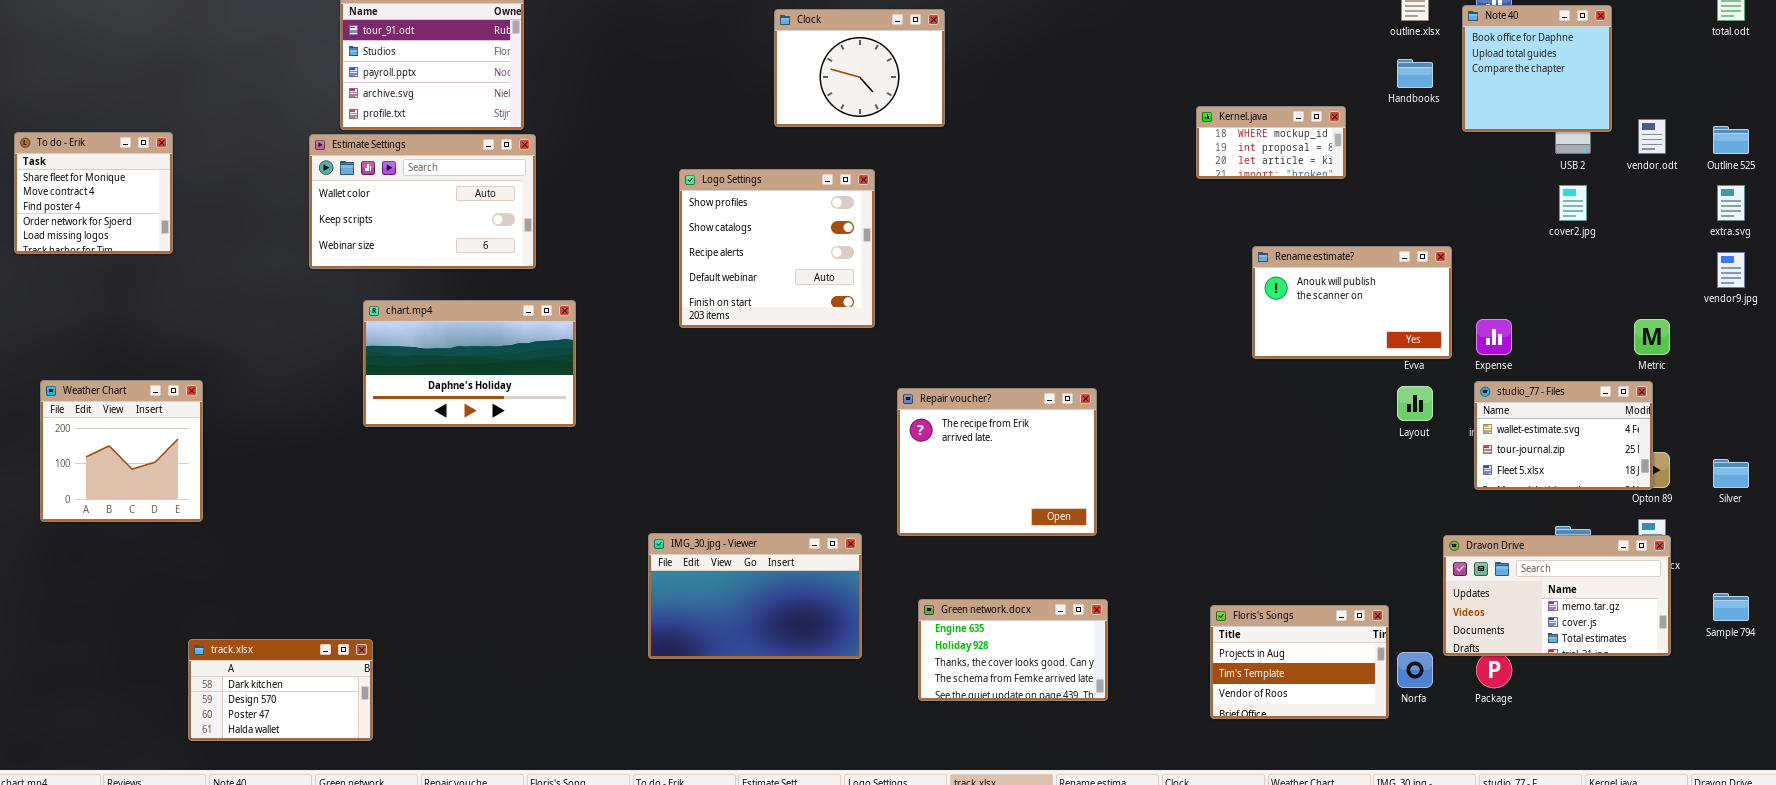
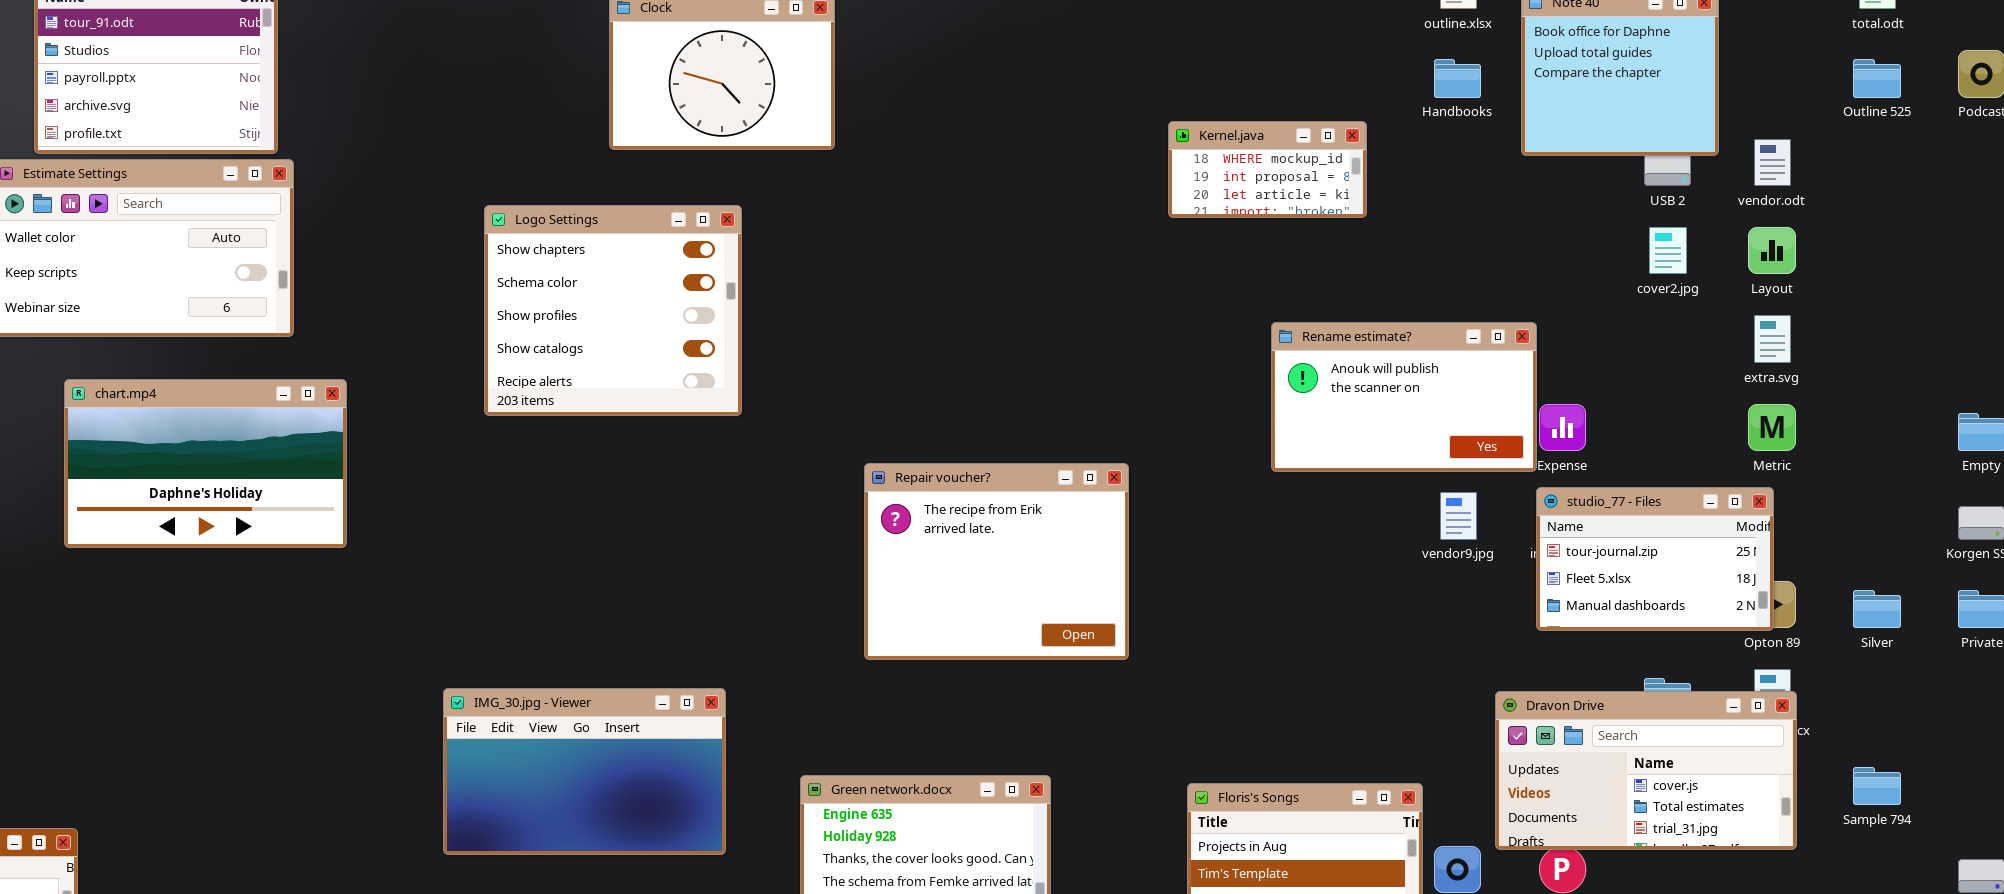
Outline 525: [1713,126,1749,154] -> [1853,59,1901,98], moved
Logo Settings: [679,169,875,328] -> [484,205,742,416], scrolled up 2 rows
extra.svg: [1717,185,1745,221] -> [1754,315,1791,363], moved
Rename estimate?: [1252,246,1452,359] -> [1271,322,1537,472], moved
vendor9.jpg: [1717,252,1745,288] -> [1440,492,1477,540], moved
studio_77 - Files: [1474,381,1653,490] -> [1536,487,1774,631], scrolled down 1 row
Layout: [1397,386,1433,421] -> [1748,227,1796,274], moved
Repair voucher?: [897,388,1097,536] -> [864,463,1129,660], moved
Dravon Drive: [1443,535,1671,656] -> [1495,691,1797,850], scrolled down 1 row

